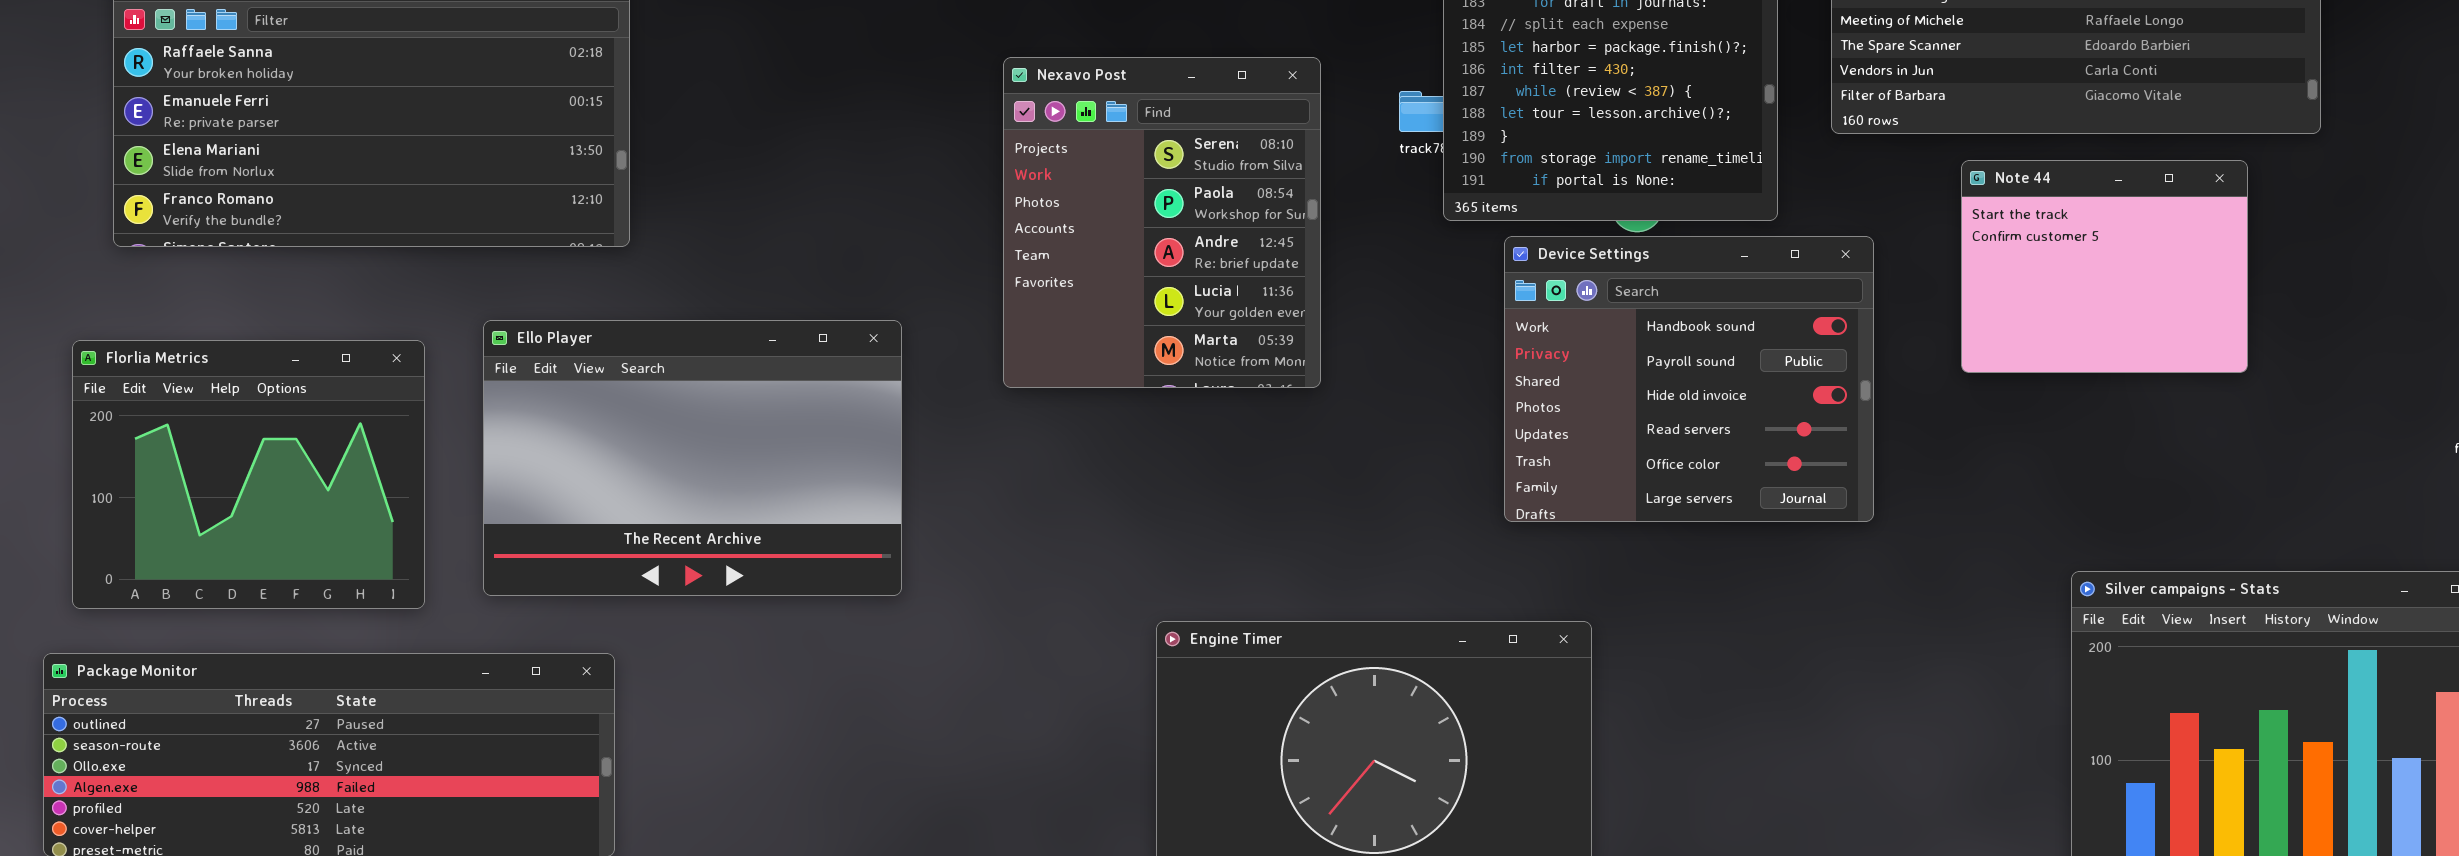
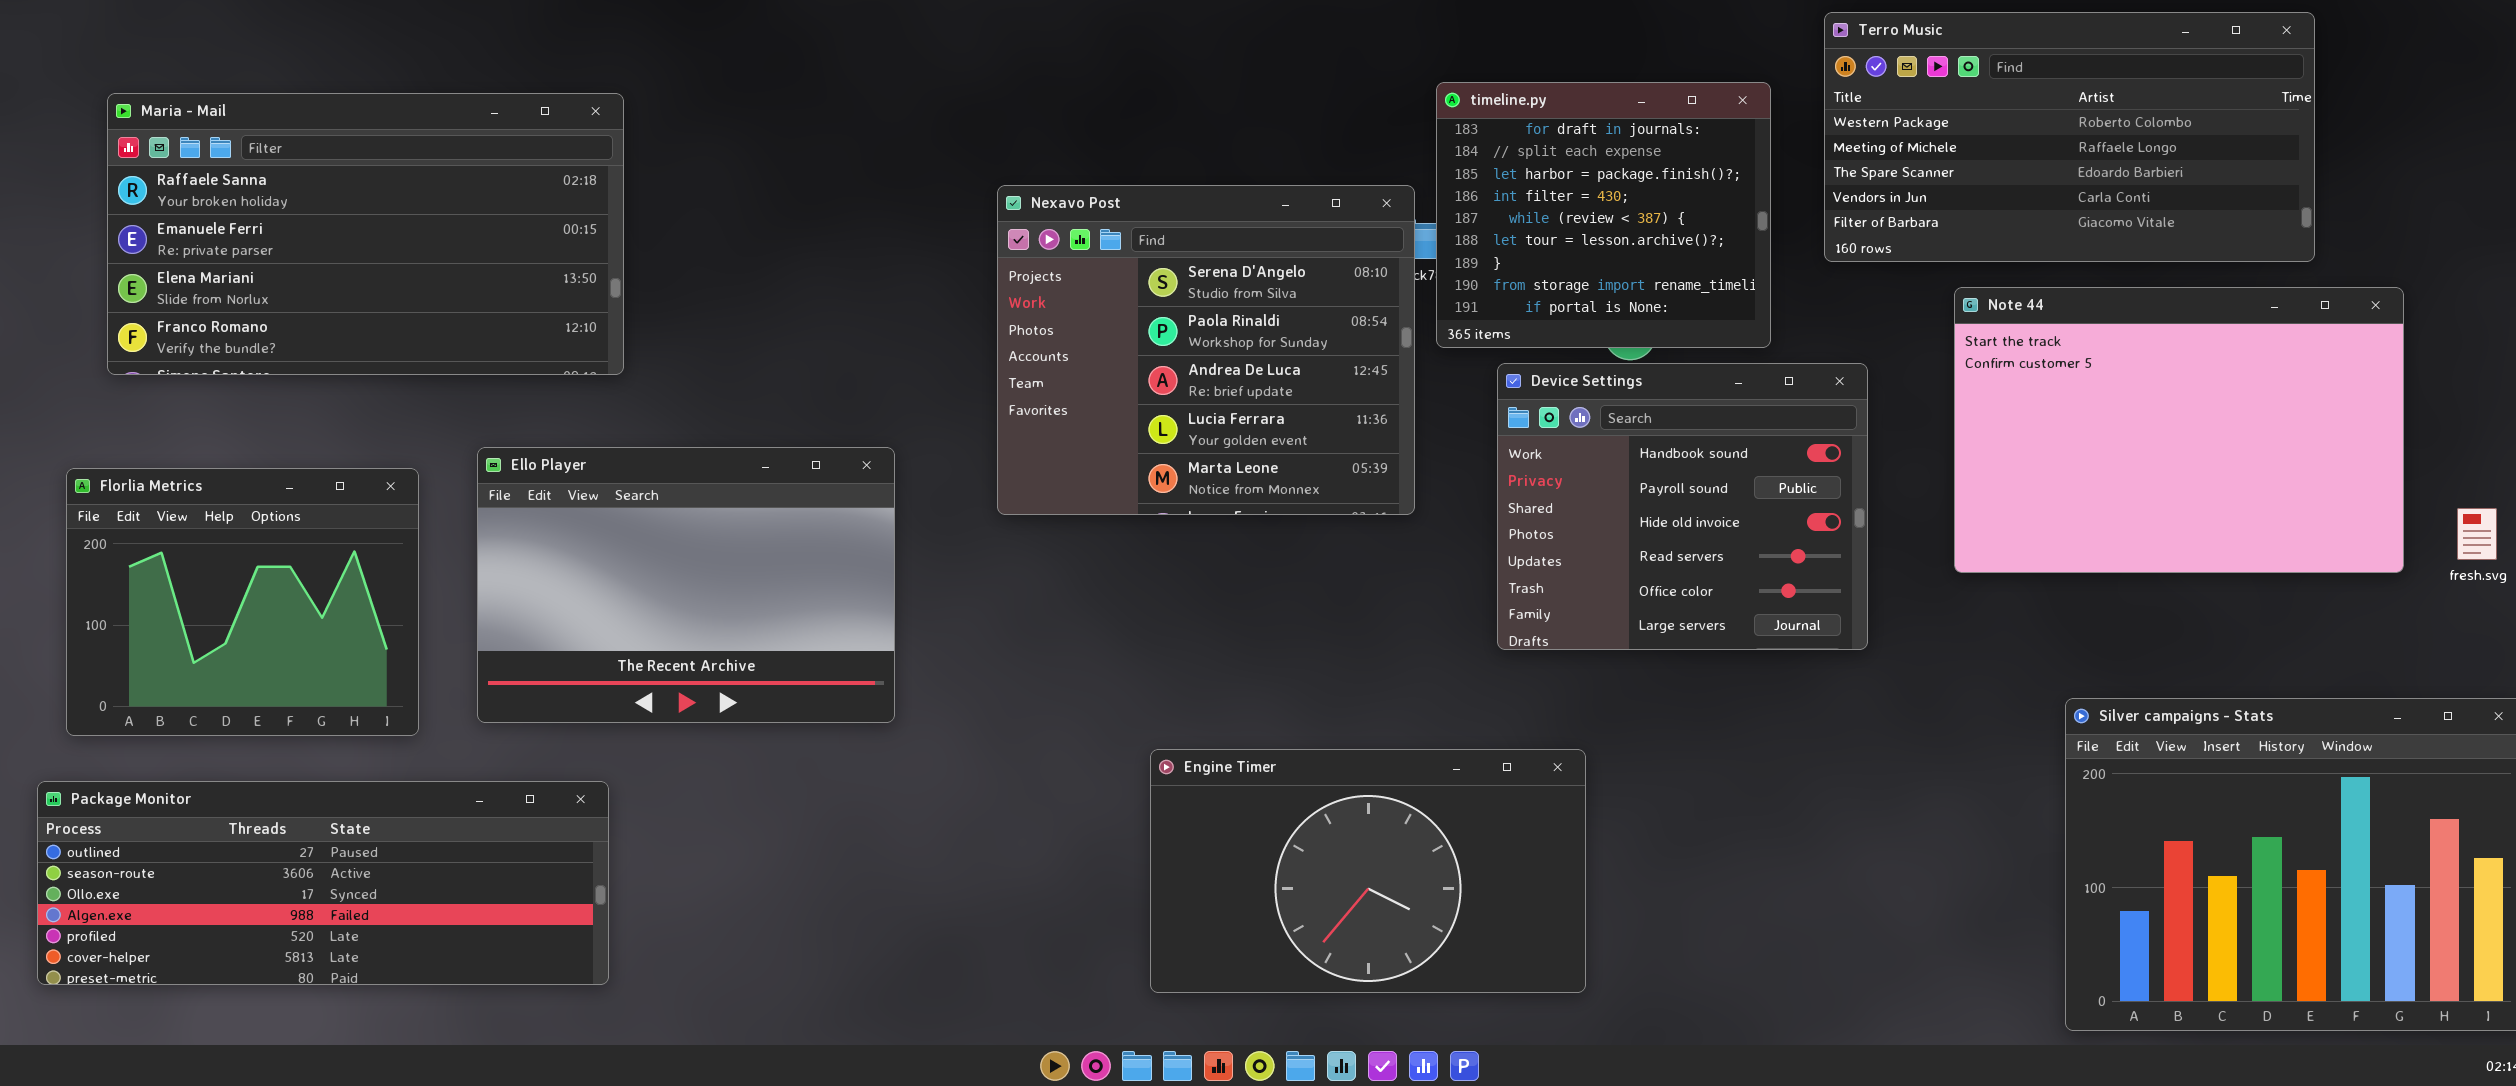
Nexavo Post: [1003,57,1321,388] -> [997,185,1415,515], resized
Note 44: [1961,160,2248,373] -> [1954,287,2404,573], resized

